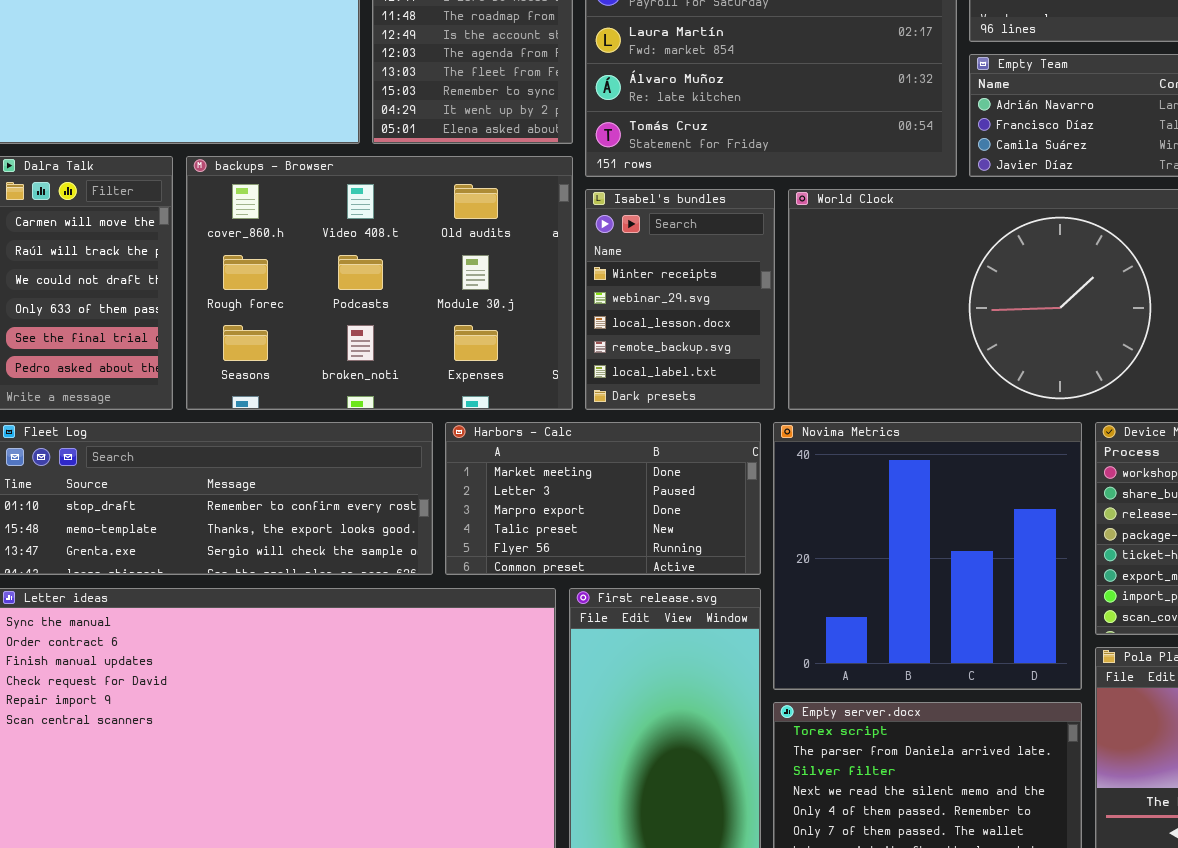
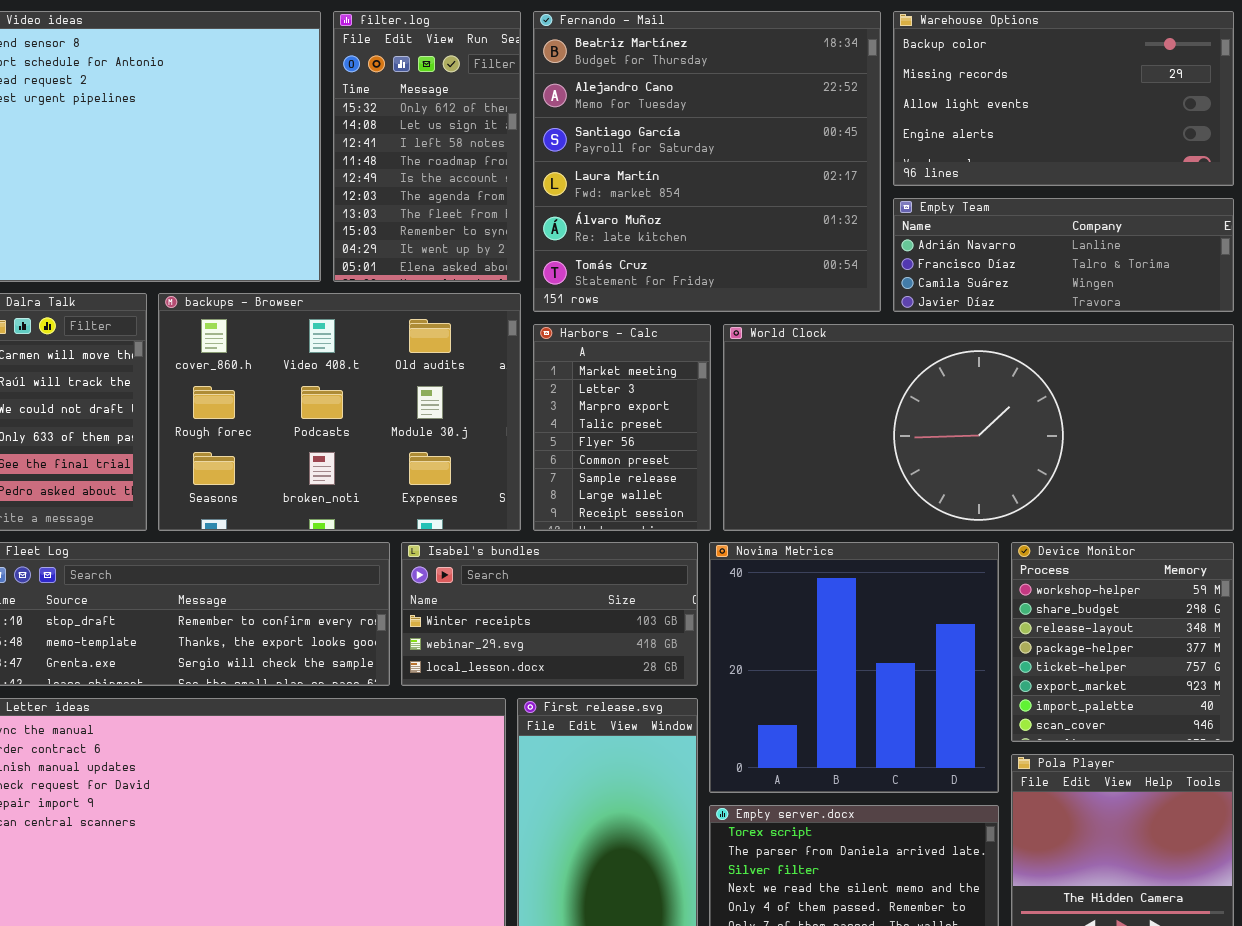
Isabel's bundles: [585,189,775,410] -> [401,542,698,686], moved, resized
Harbors - Calc: [445,422,761,575] -> [533,324,711,531], moved, resized

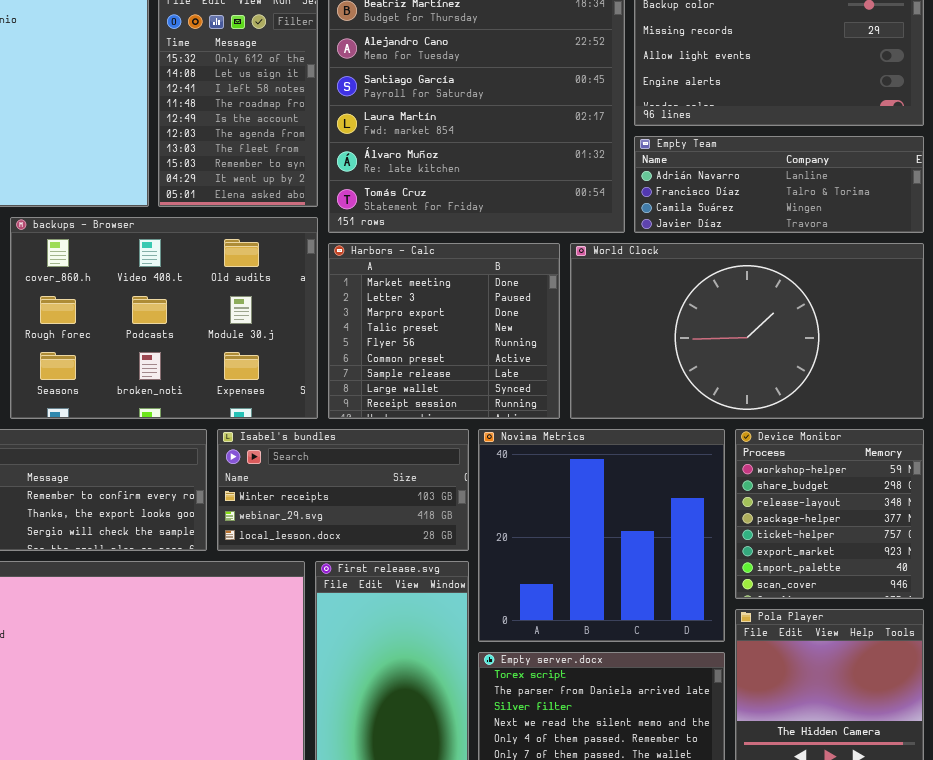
Harbors - Calc: [533,324,711,531] -> [328,243,560,419], resized
World Clock: [723,324,1234,531] -> [570,243,924,419], resized

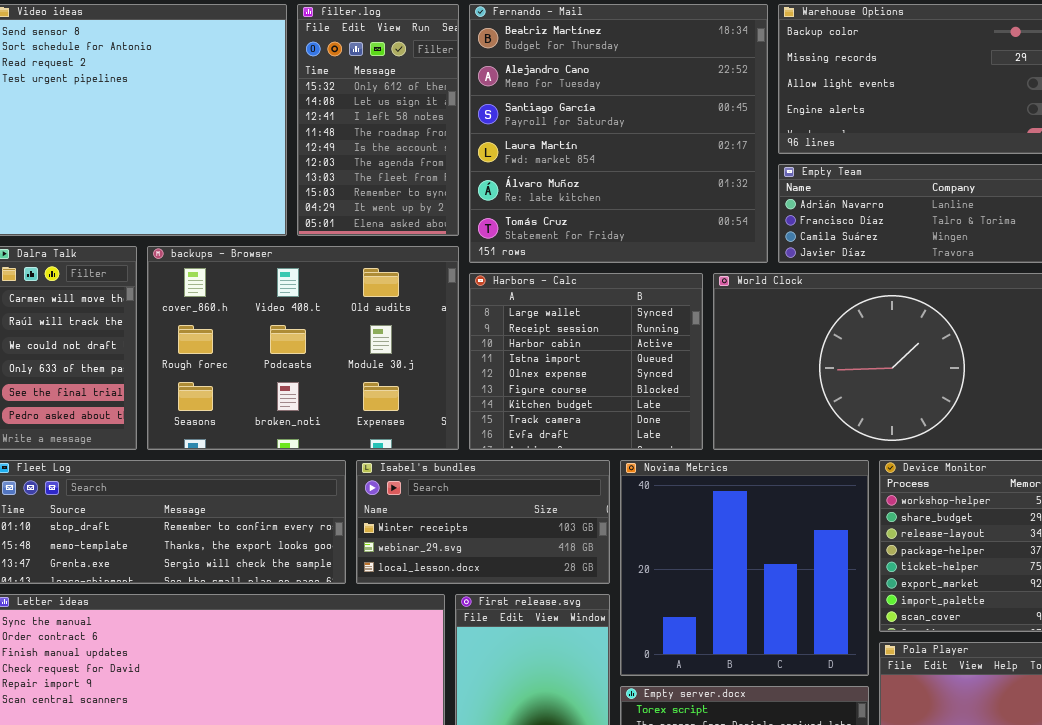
Harbors - Calc: [328,243,560,419] -> [469,273,703,450], scrolled down 7 rows

